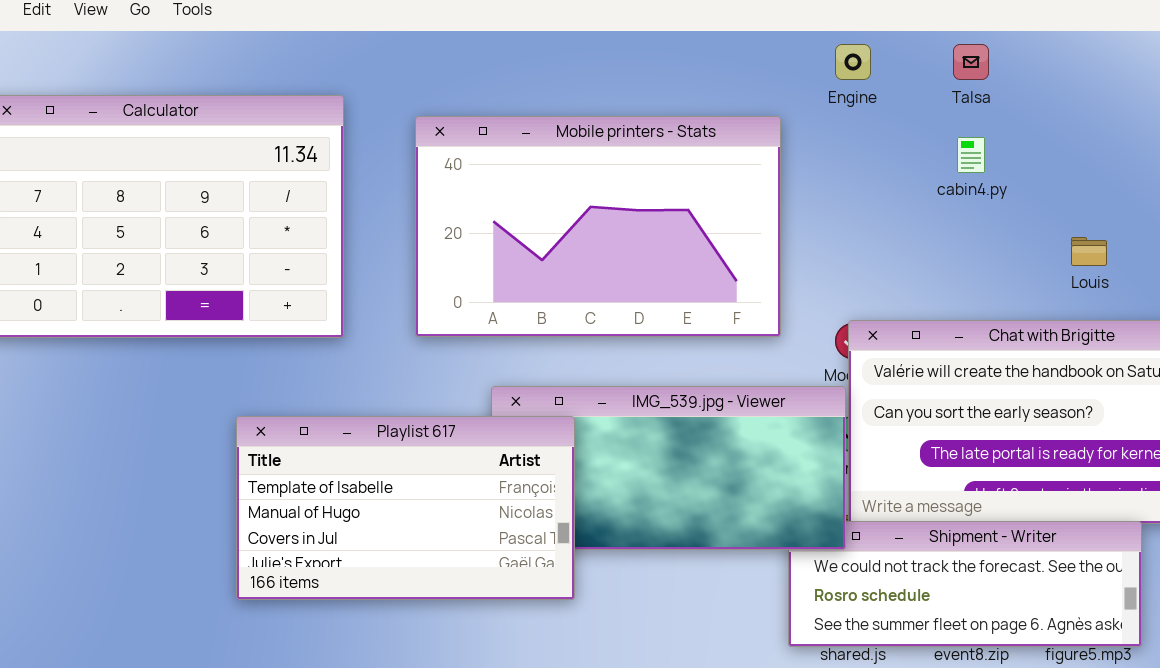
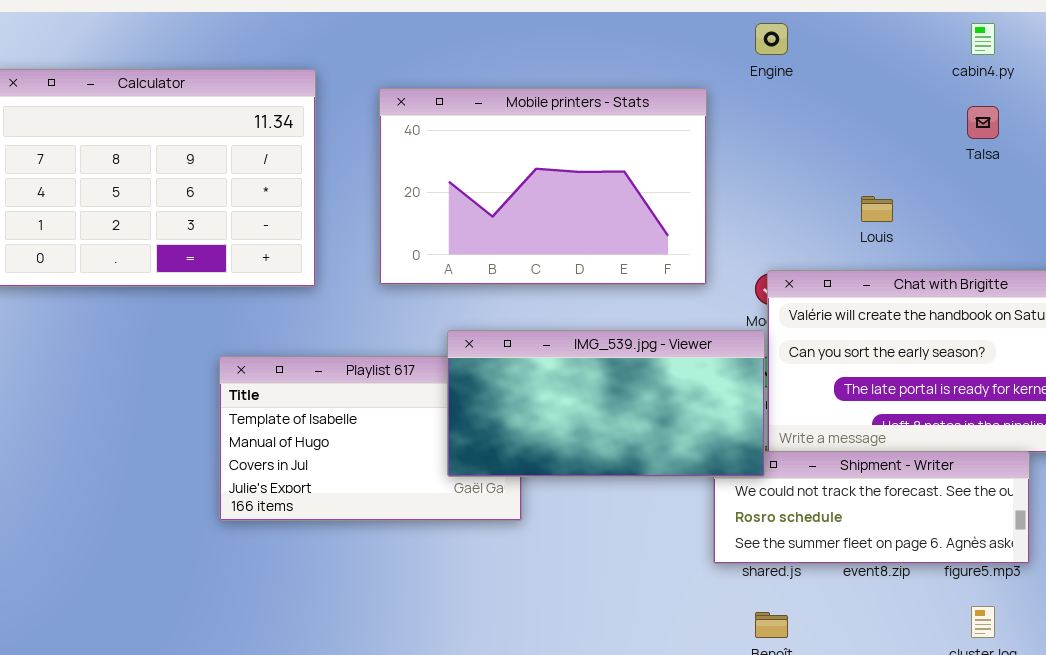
Talsa: [953,44,989,80] -> [967,106,999,139], moved
cabin4.py: [957,137,985,173] -> [971,23,995,55], moved
Louis: [1071,237,1107,266] -> [861,196,893,222], moved
IMG_539.jpg - Viewer: [491,386,846,550] -> [447,330,765,477], raised

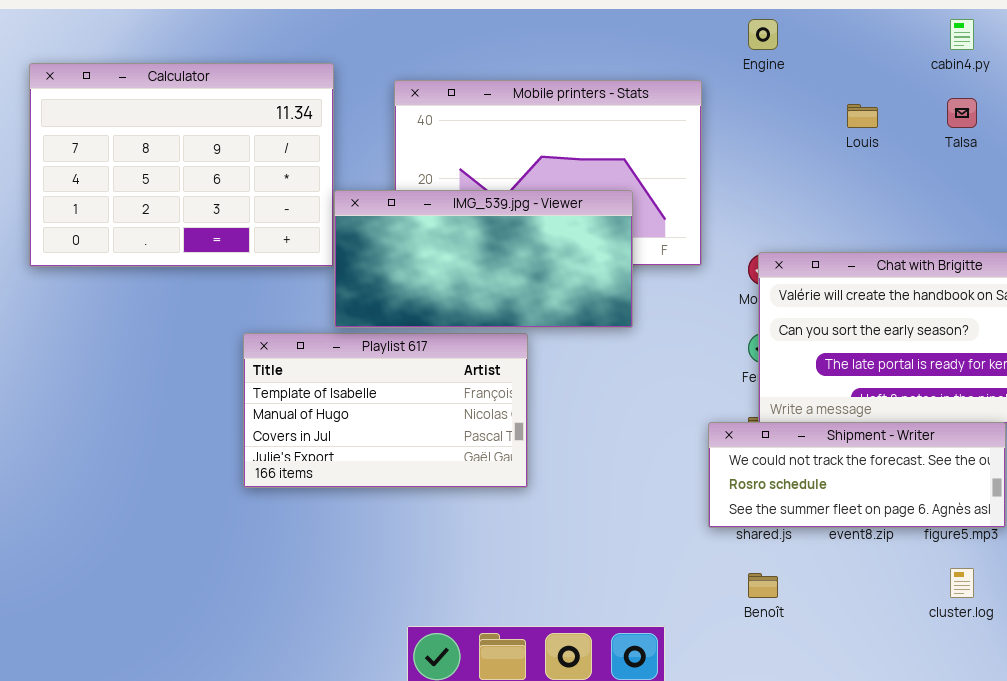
Louis: [861,196,893,222] -> [847,104,878,128], moved
IMG_539.jpg - Viewer: [447,330,765,477] -> [334,190,633,328], moved

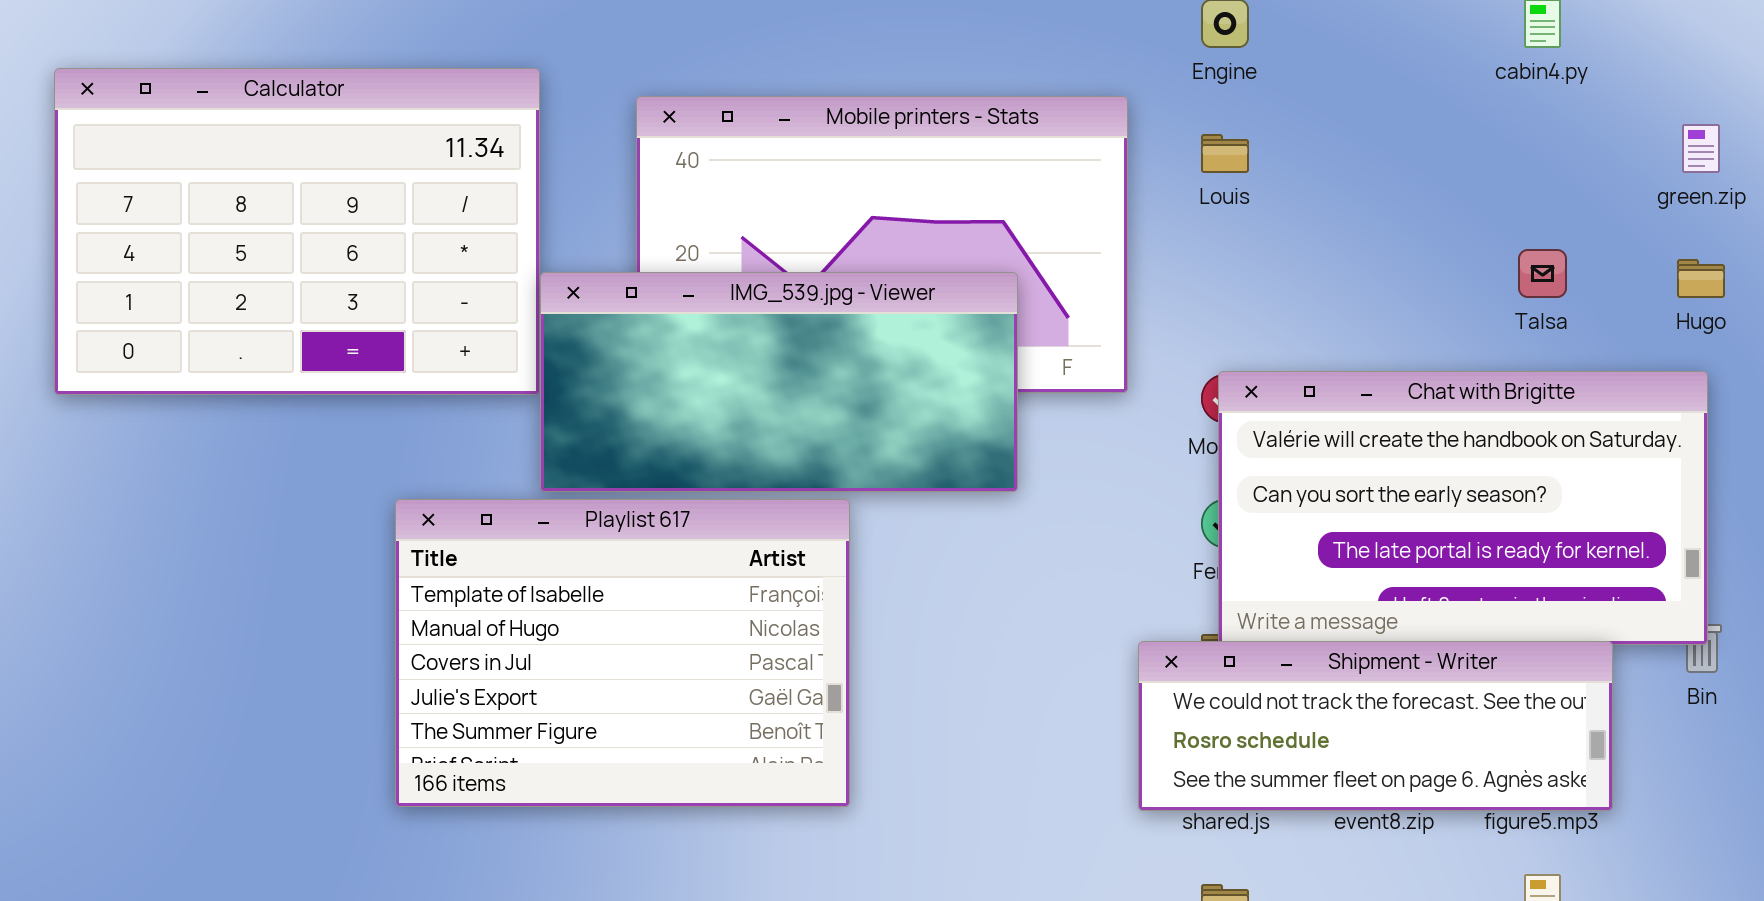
Talsa: [947,98,977,128] -> [1518,249,1567,298], moved
Louis: [847,104,878,128] -> [1201,134,1249,173], moved
Playlist 617: [243,333,528,488] -> [395,499,850,807], resized

